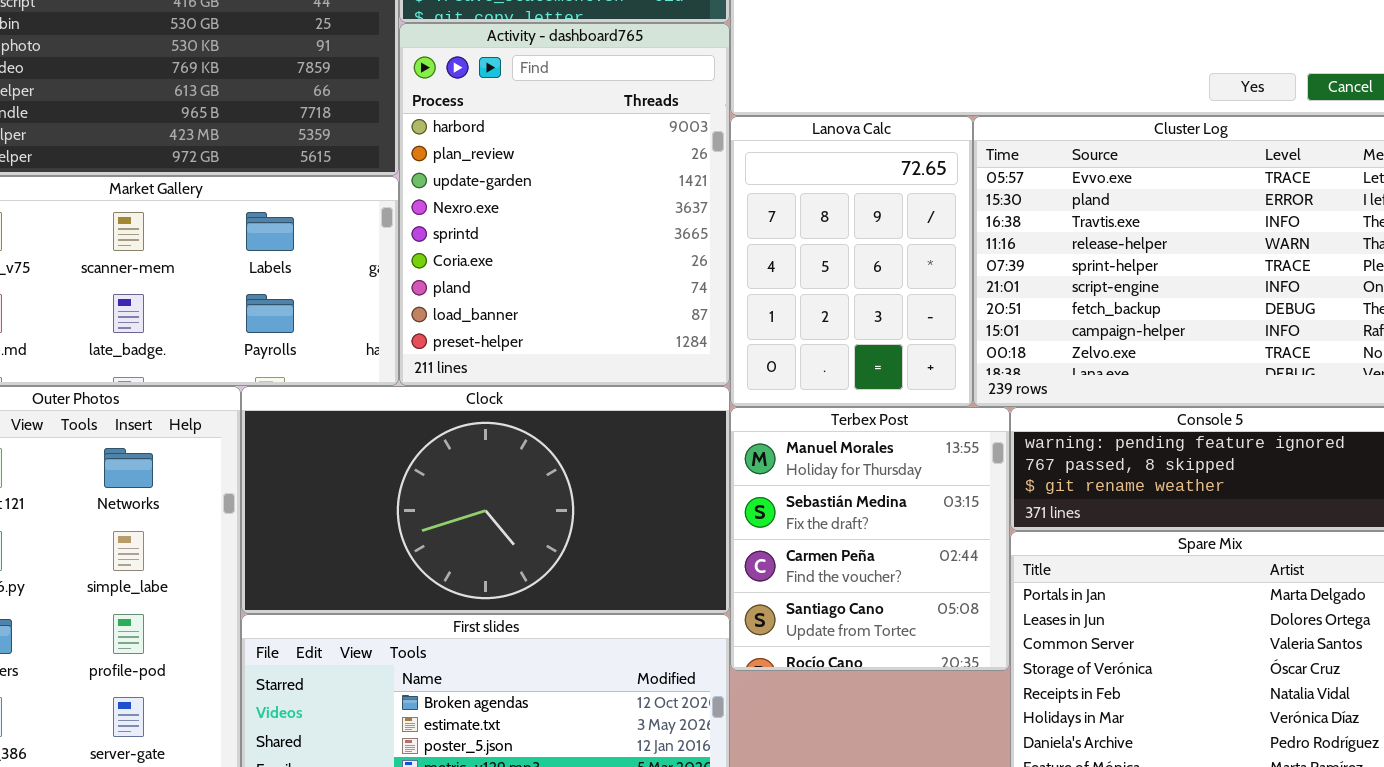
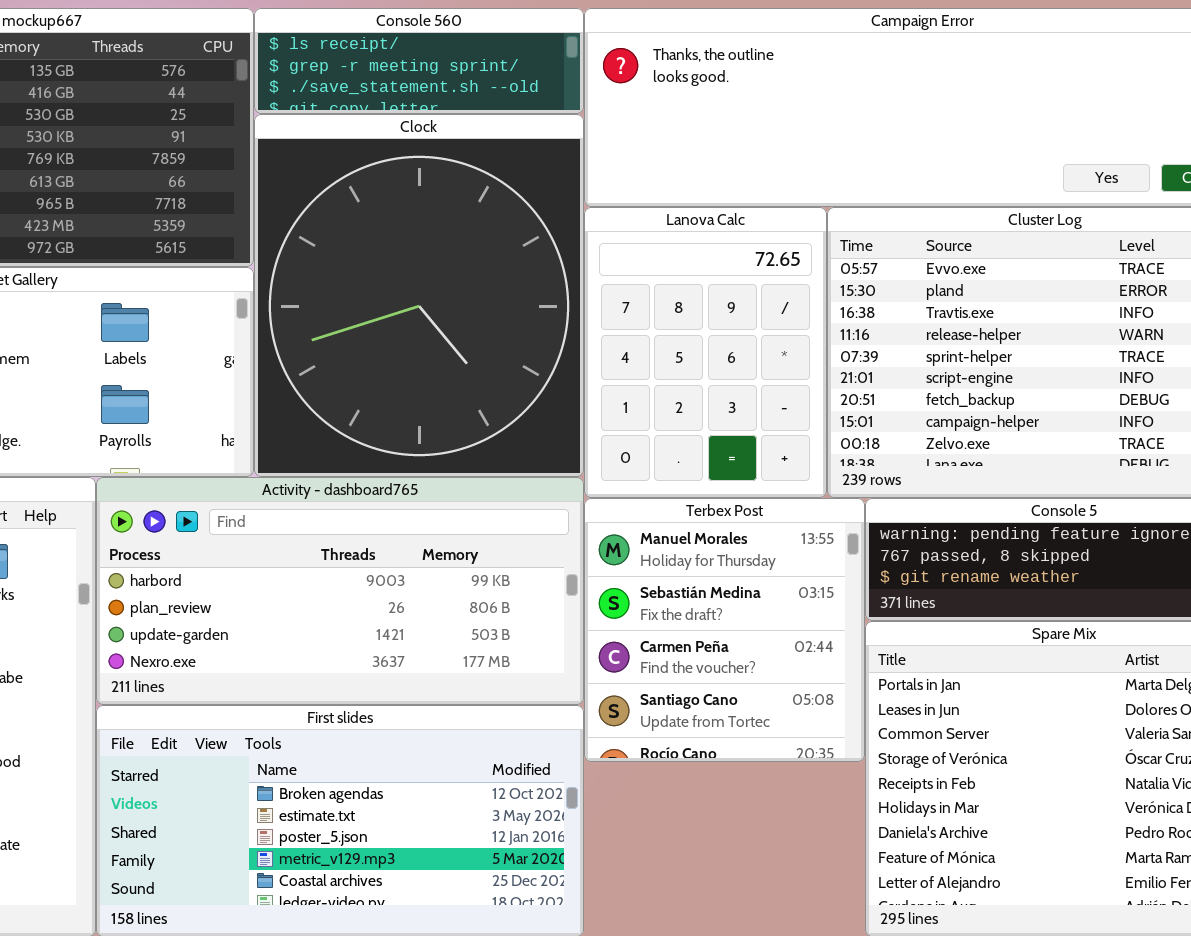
Activity - dashboard765: [399,23,730,386] -> [96,477,584,705], moved, resized
Clock: [241,386,730,614] -> [254,114,584,477], moved, resized

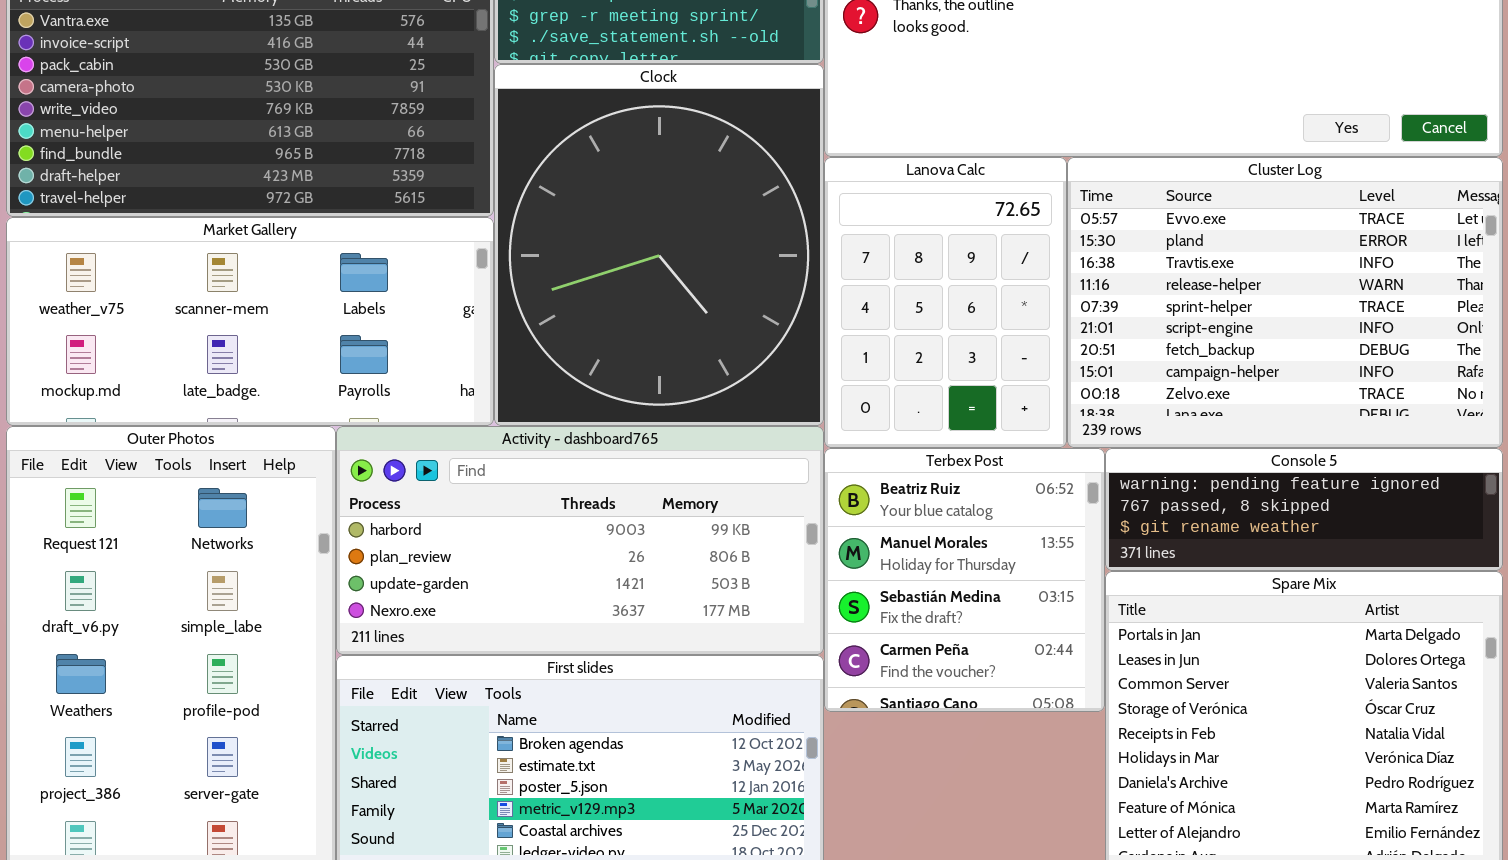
Terbex Post: [584,498,865,762] -> [824,448,1105,712], scrolled up 1 row

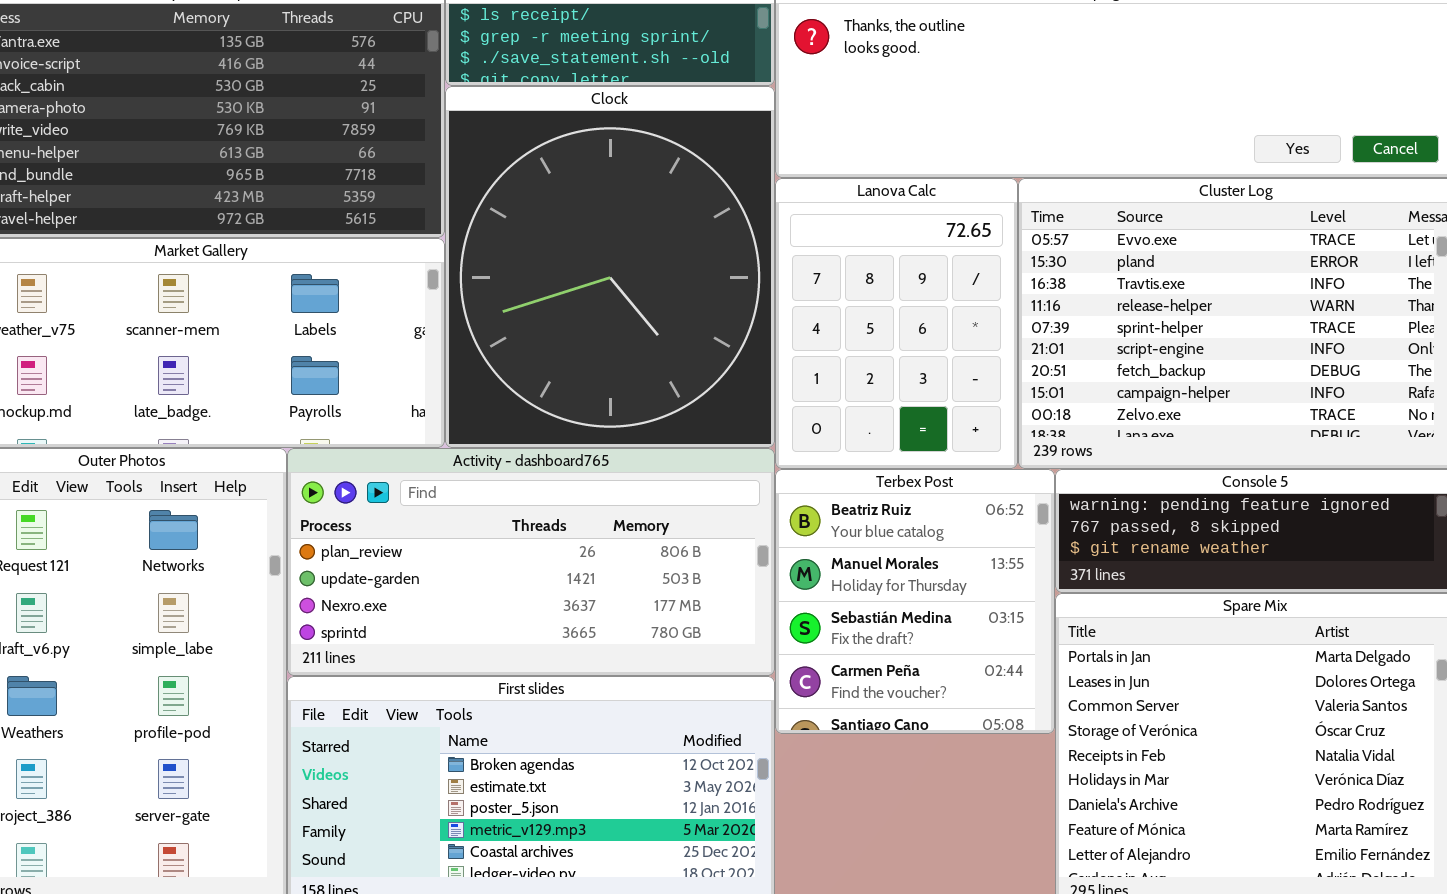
Activity - dashboard765: [336,426,824,655] -> [287,448,775,676], scrolled down 1 row

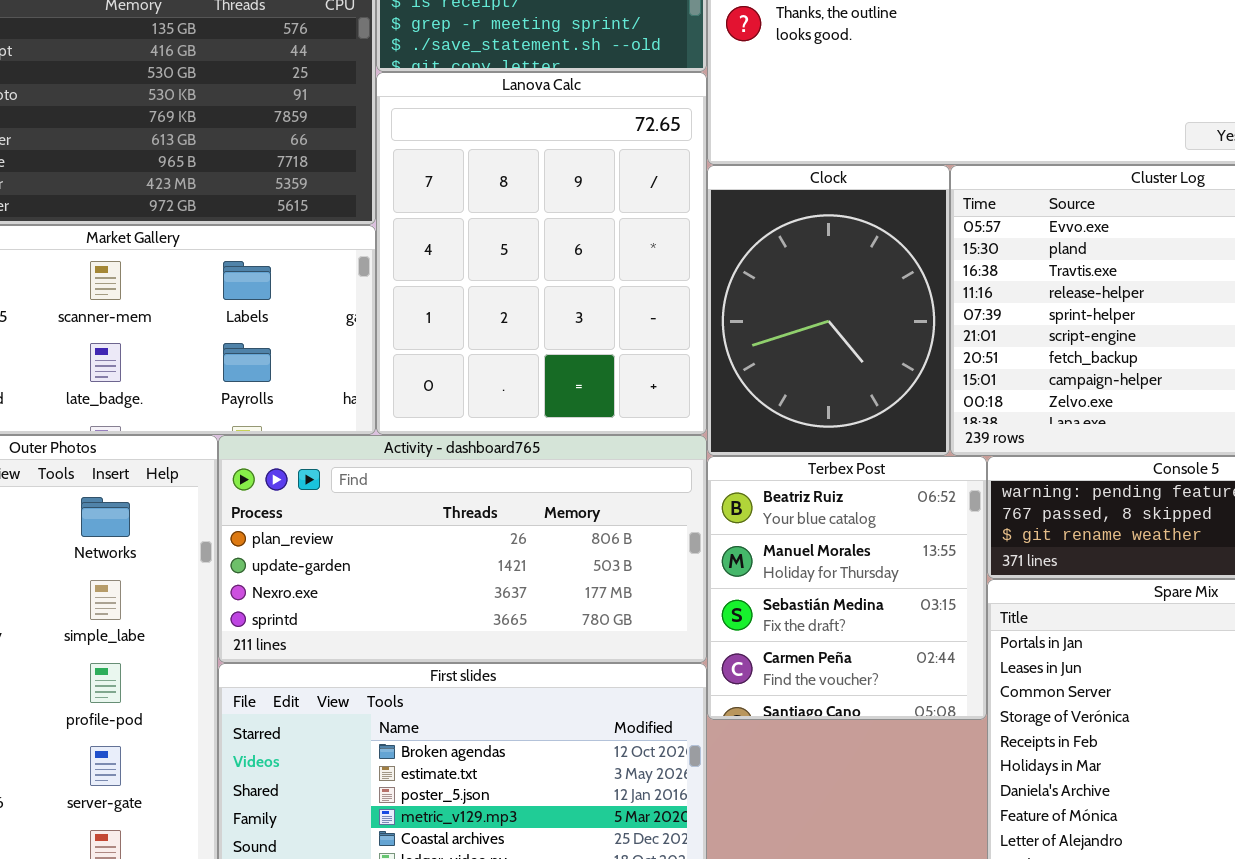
Clock: [445,86,775,448] -> [707,165,950,456], moved, resized
Lanova Calc: [775,178,1018,469] -> [376,72,707,435], moved, resized

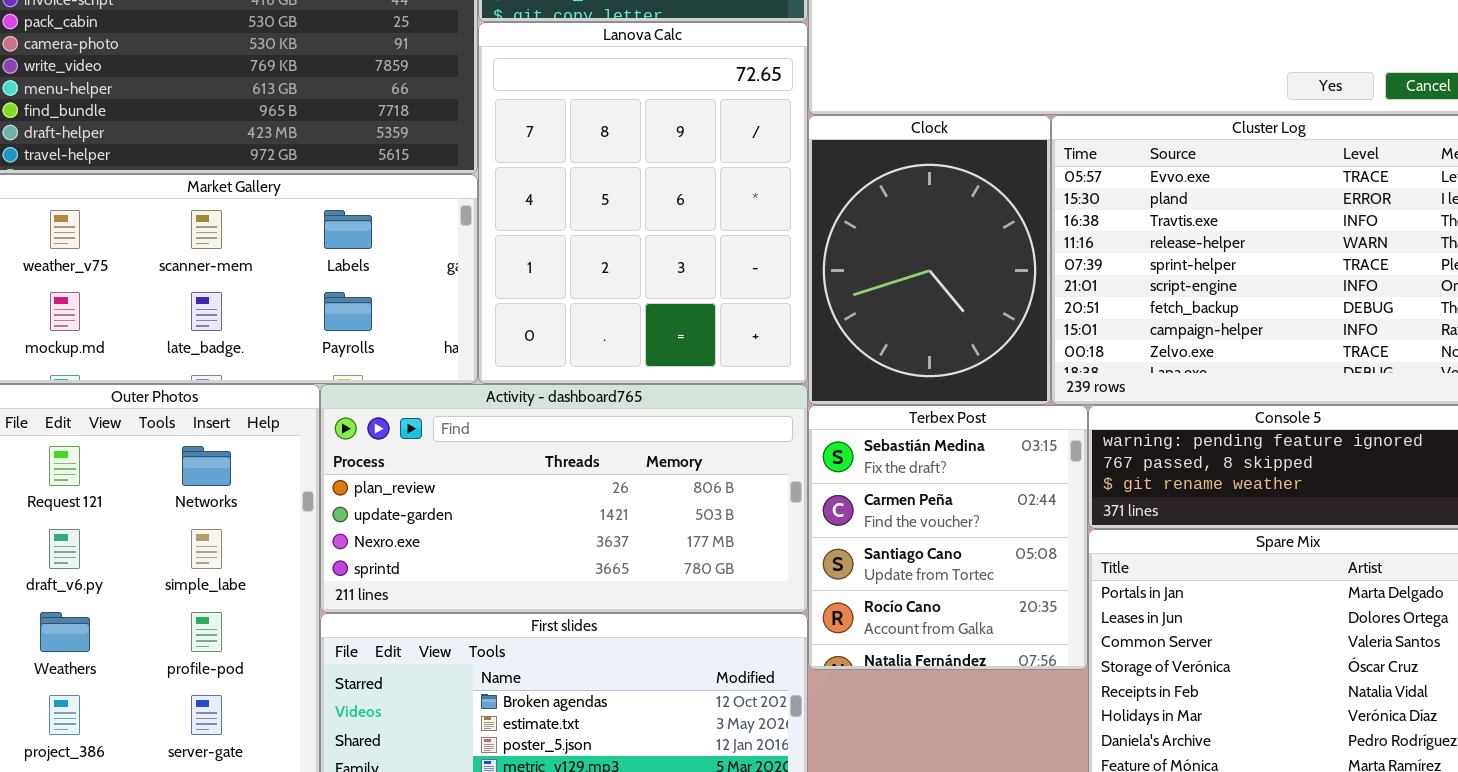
Terbex Post: [707,456,987,720] -> [808,405,1088,670], scrolled down 2 rows

